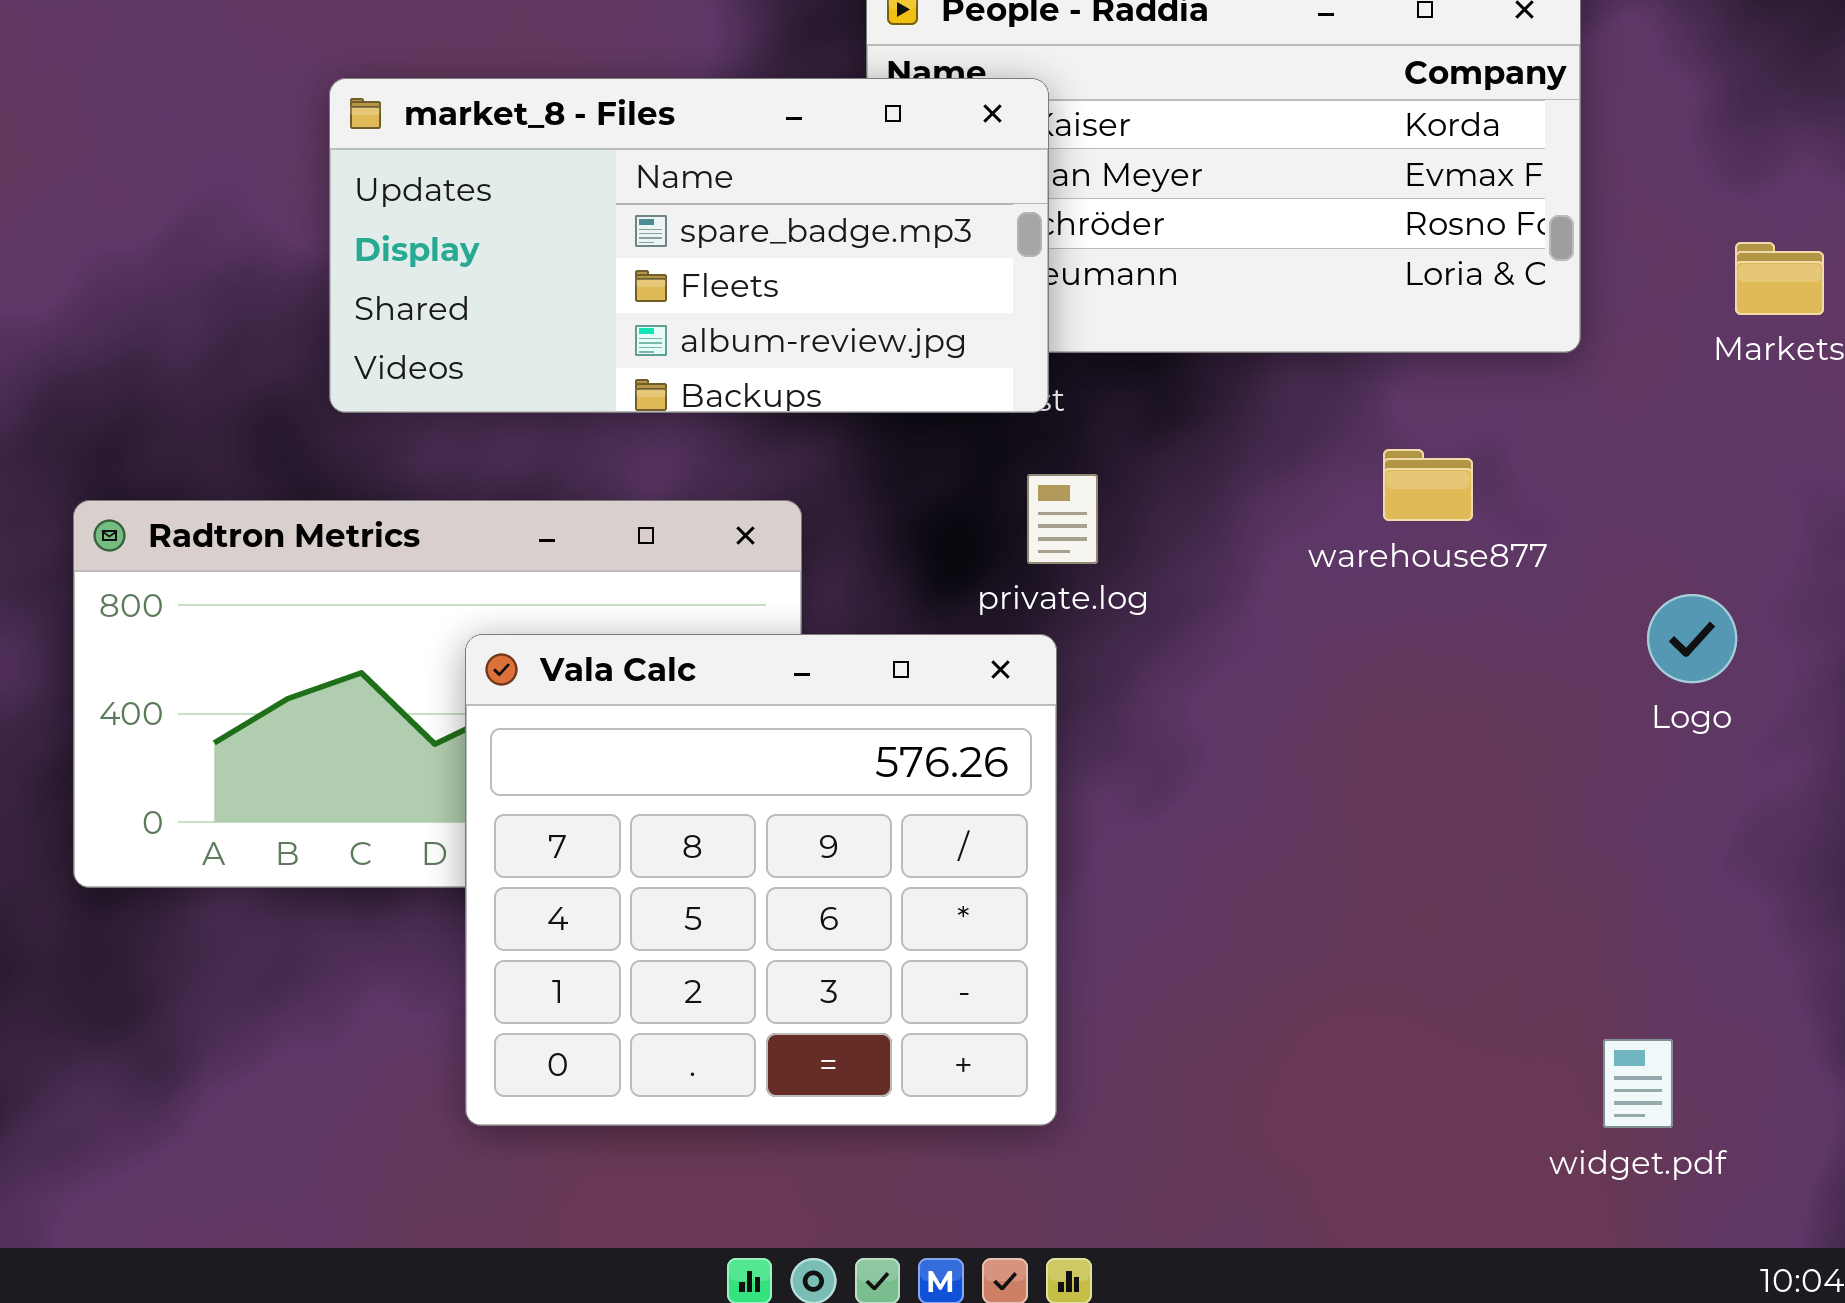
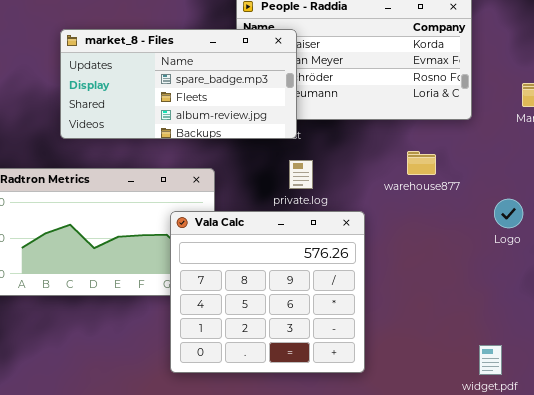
Vala Calc: [465,634,1057,1126] -> [170,211,365,373], moved

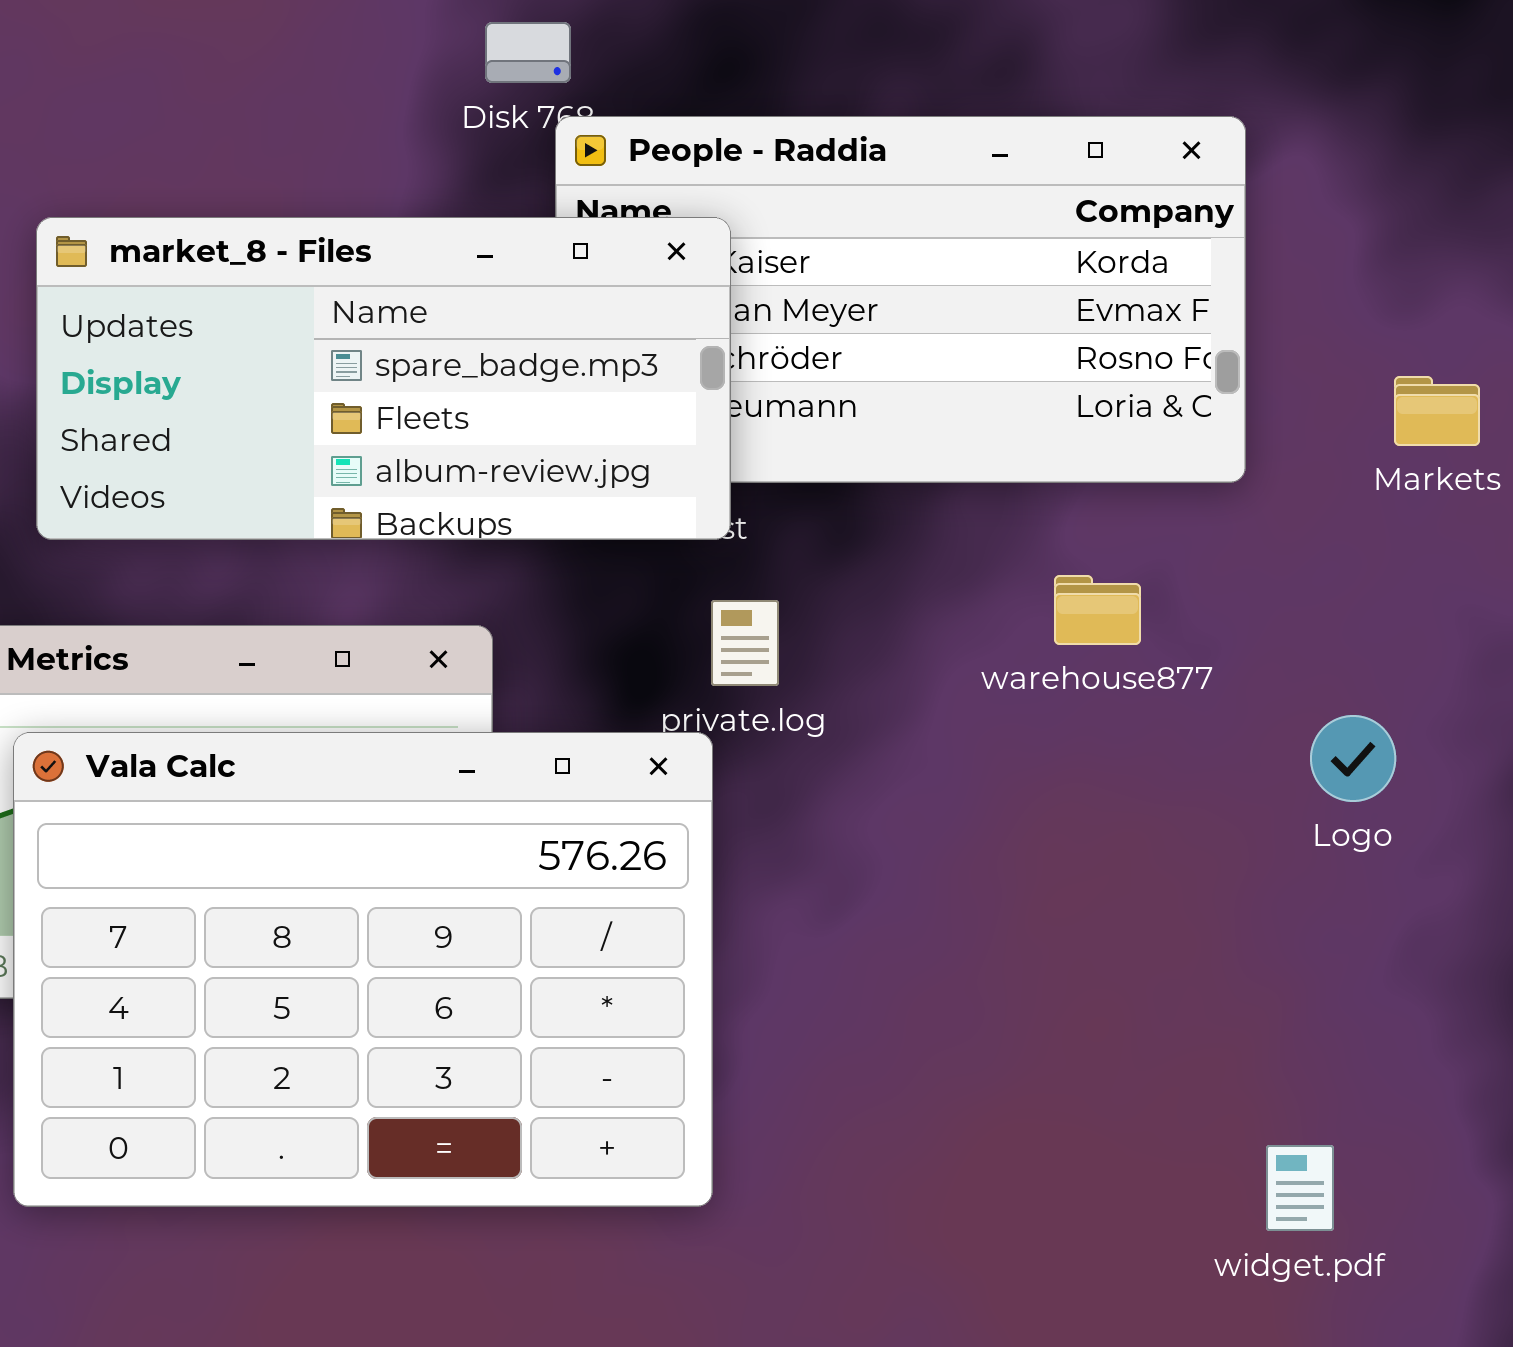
Vala Calc: [170,211,365,373] -> [13,732,713,1207], moved, resized

